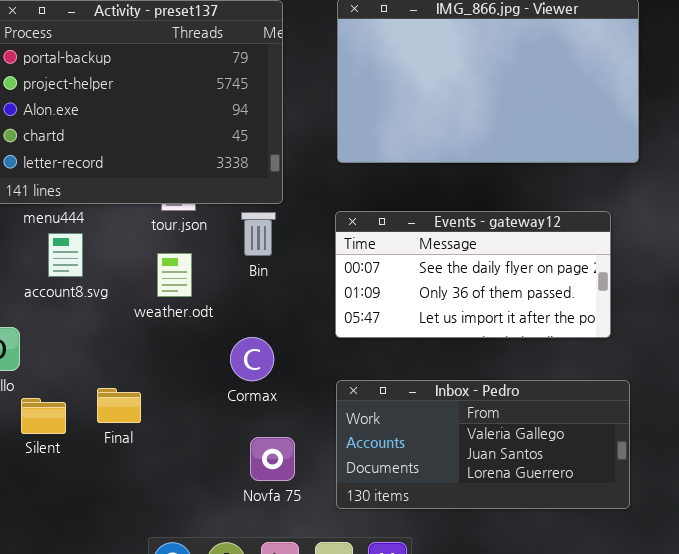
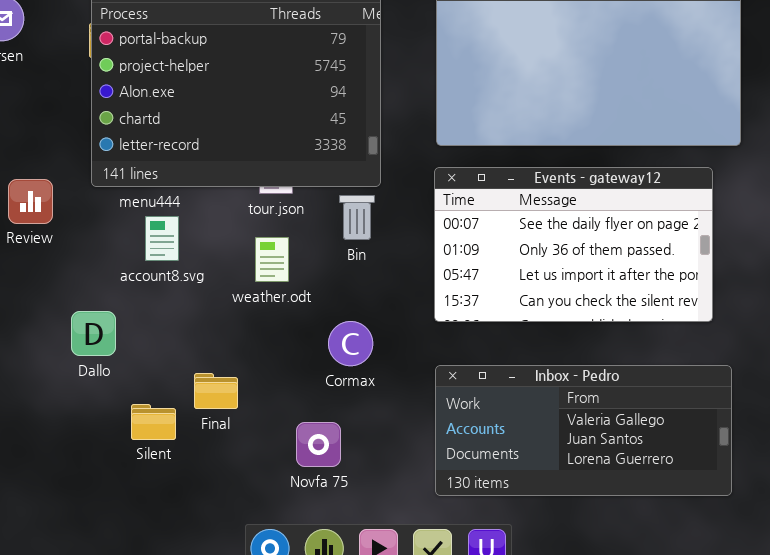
Events - gateway12: [335,211,611,338] -> [434,167,713,322], resized
Silent: [21,398,66,434] -> [131,404,176,440], moved
Novfa 75: [250,437,295,481] -> [296,422,341,467], moved

